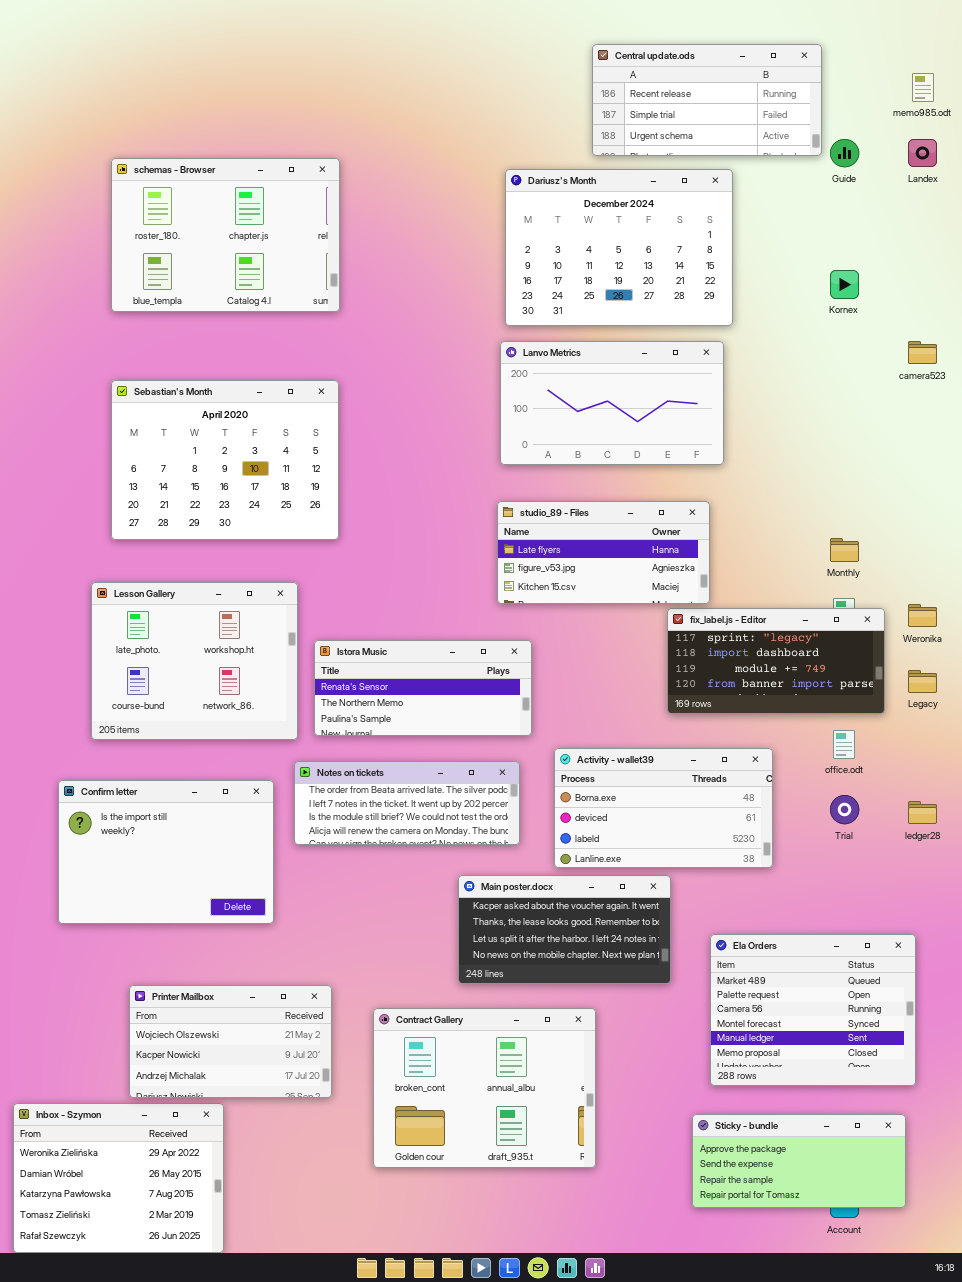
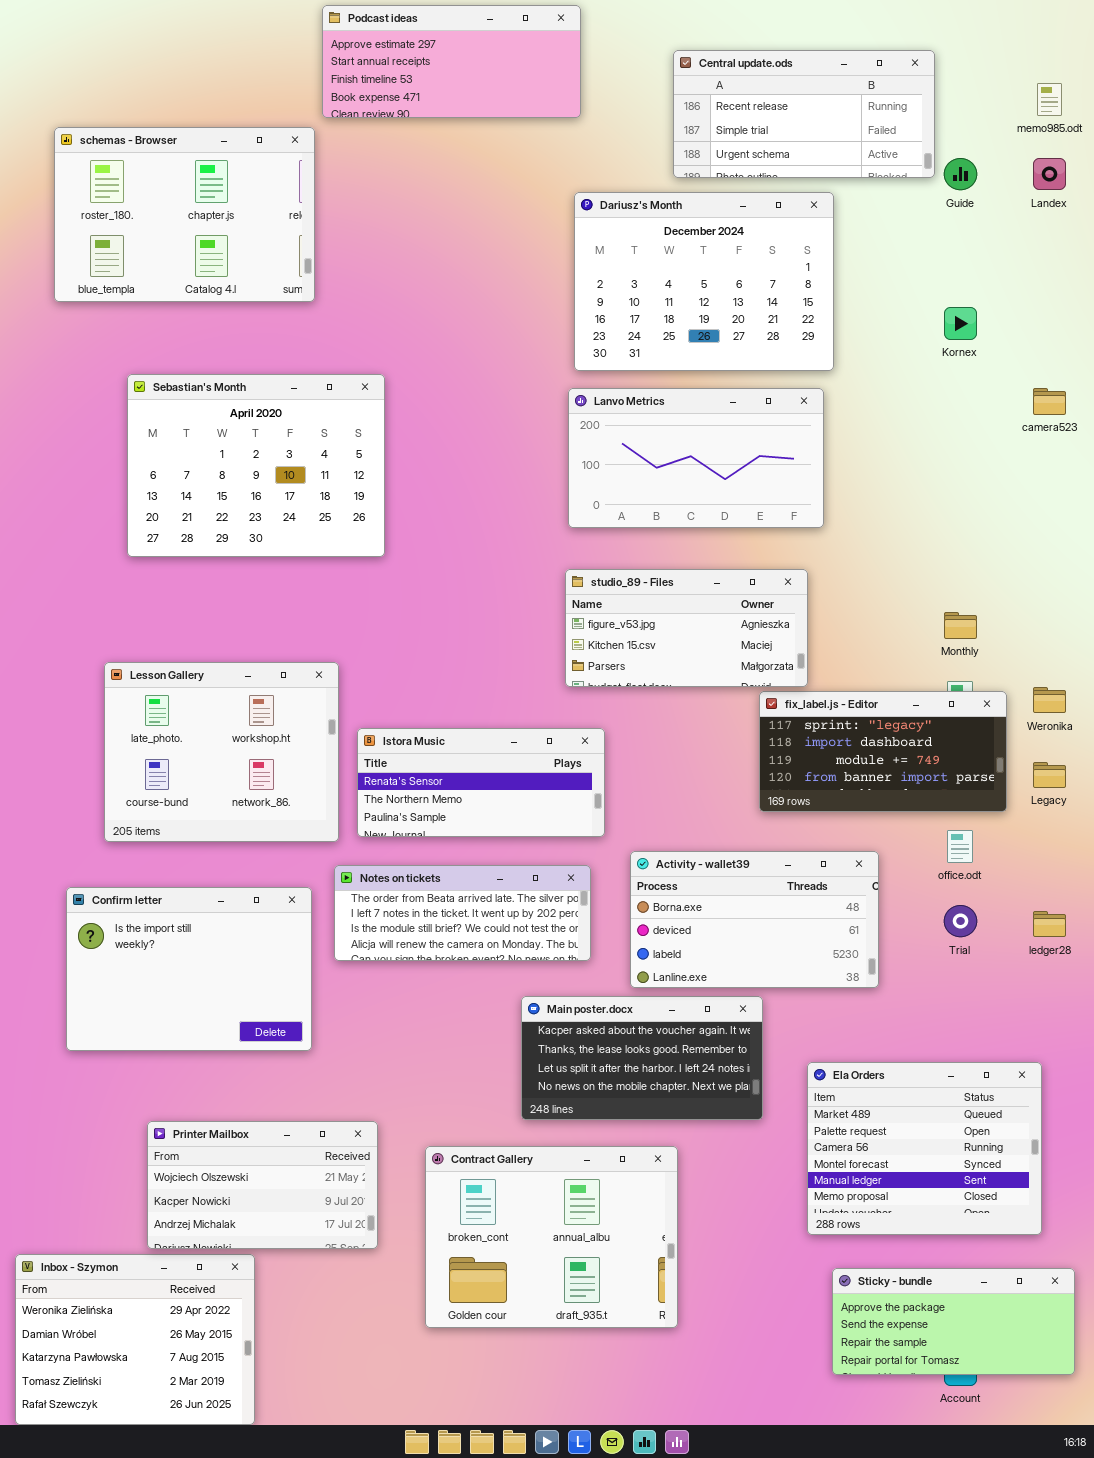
Podcast ideas: none -> [322,5,581,118], opened
schemas - Browser: [111,158,340,312] -> [54,127,315,302], moved
Sebastian's Month: [111,380,339,540] -> [127,374,385,557], moved
studio_89 - Files: [497,501,710,604] -> [565,569,808,687], scrolled down 1 row
Sticky - bundle: [692,1114,906,1208] -> [832,1268,1075,1375], moved

